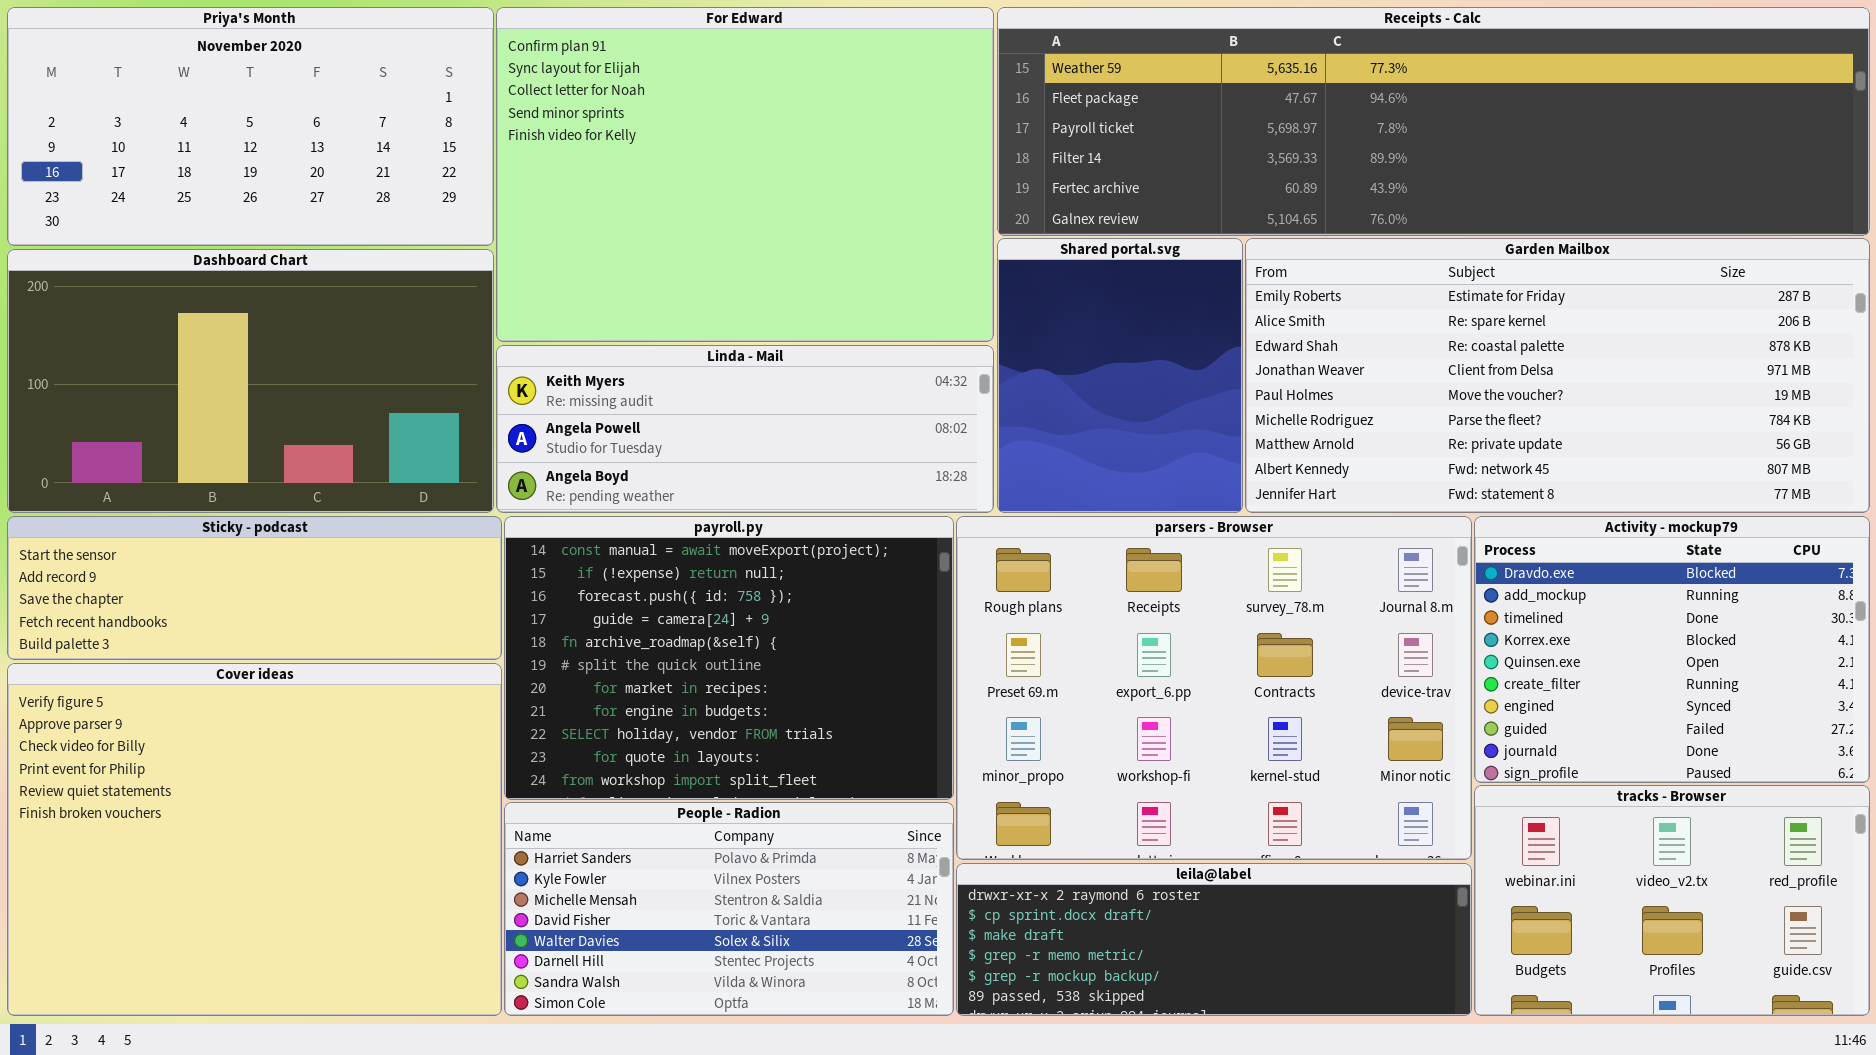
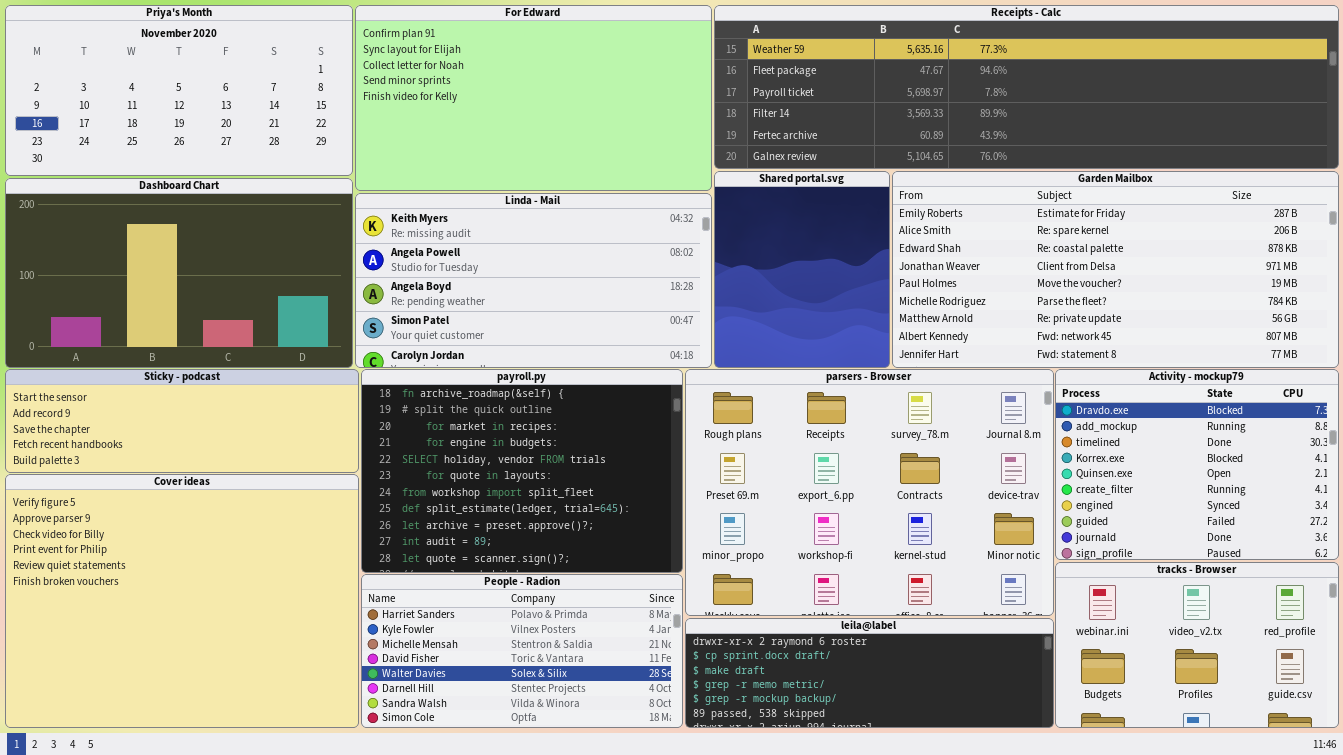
For Edward: [496,7,994,342] -> [355,5,712,191], resized
Linda - Mail: [496,345,994,513] -> [355,193,712,368], resized
payroll.py: [504,516,954,800] -> [361,369,683,573], scrolled down 4 rows

